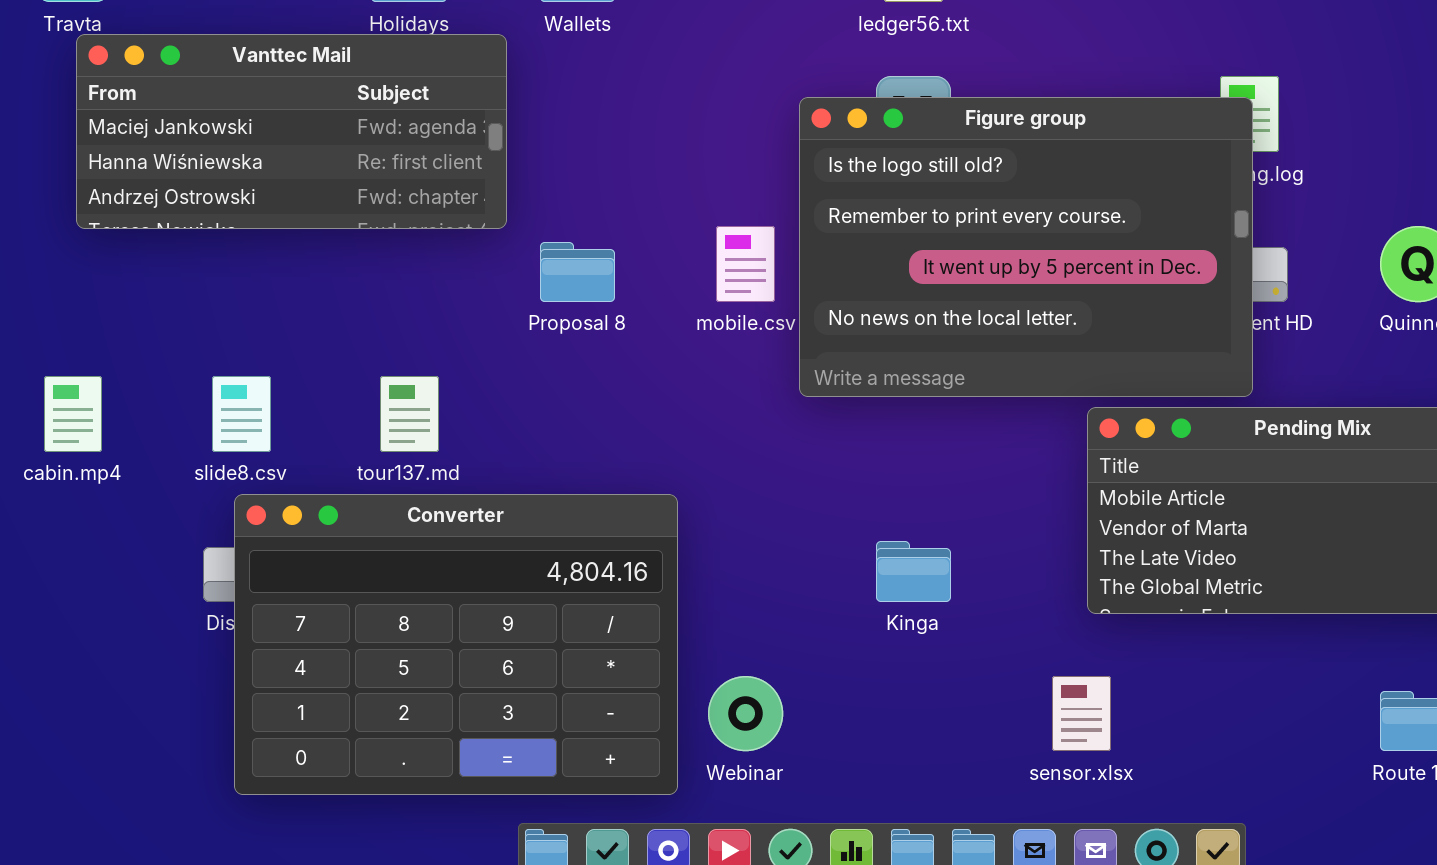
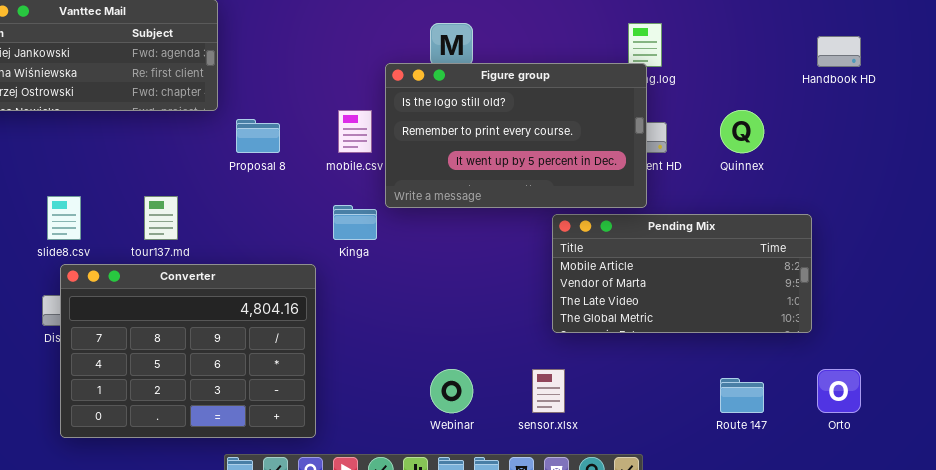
Figure group: [799,97,1253,397] -> [385,63,647,208], resized
Kinga: [876,541,951,602] -> [333,205,377,240], moved
Webinar: [708,676,783,751] -> [430,369,473,413], moved

